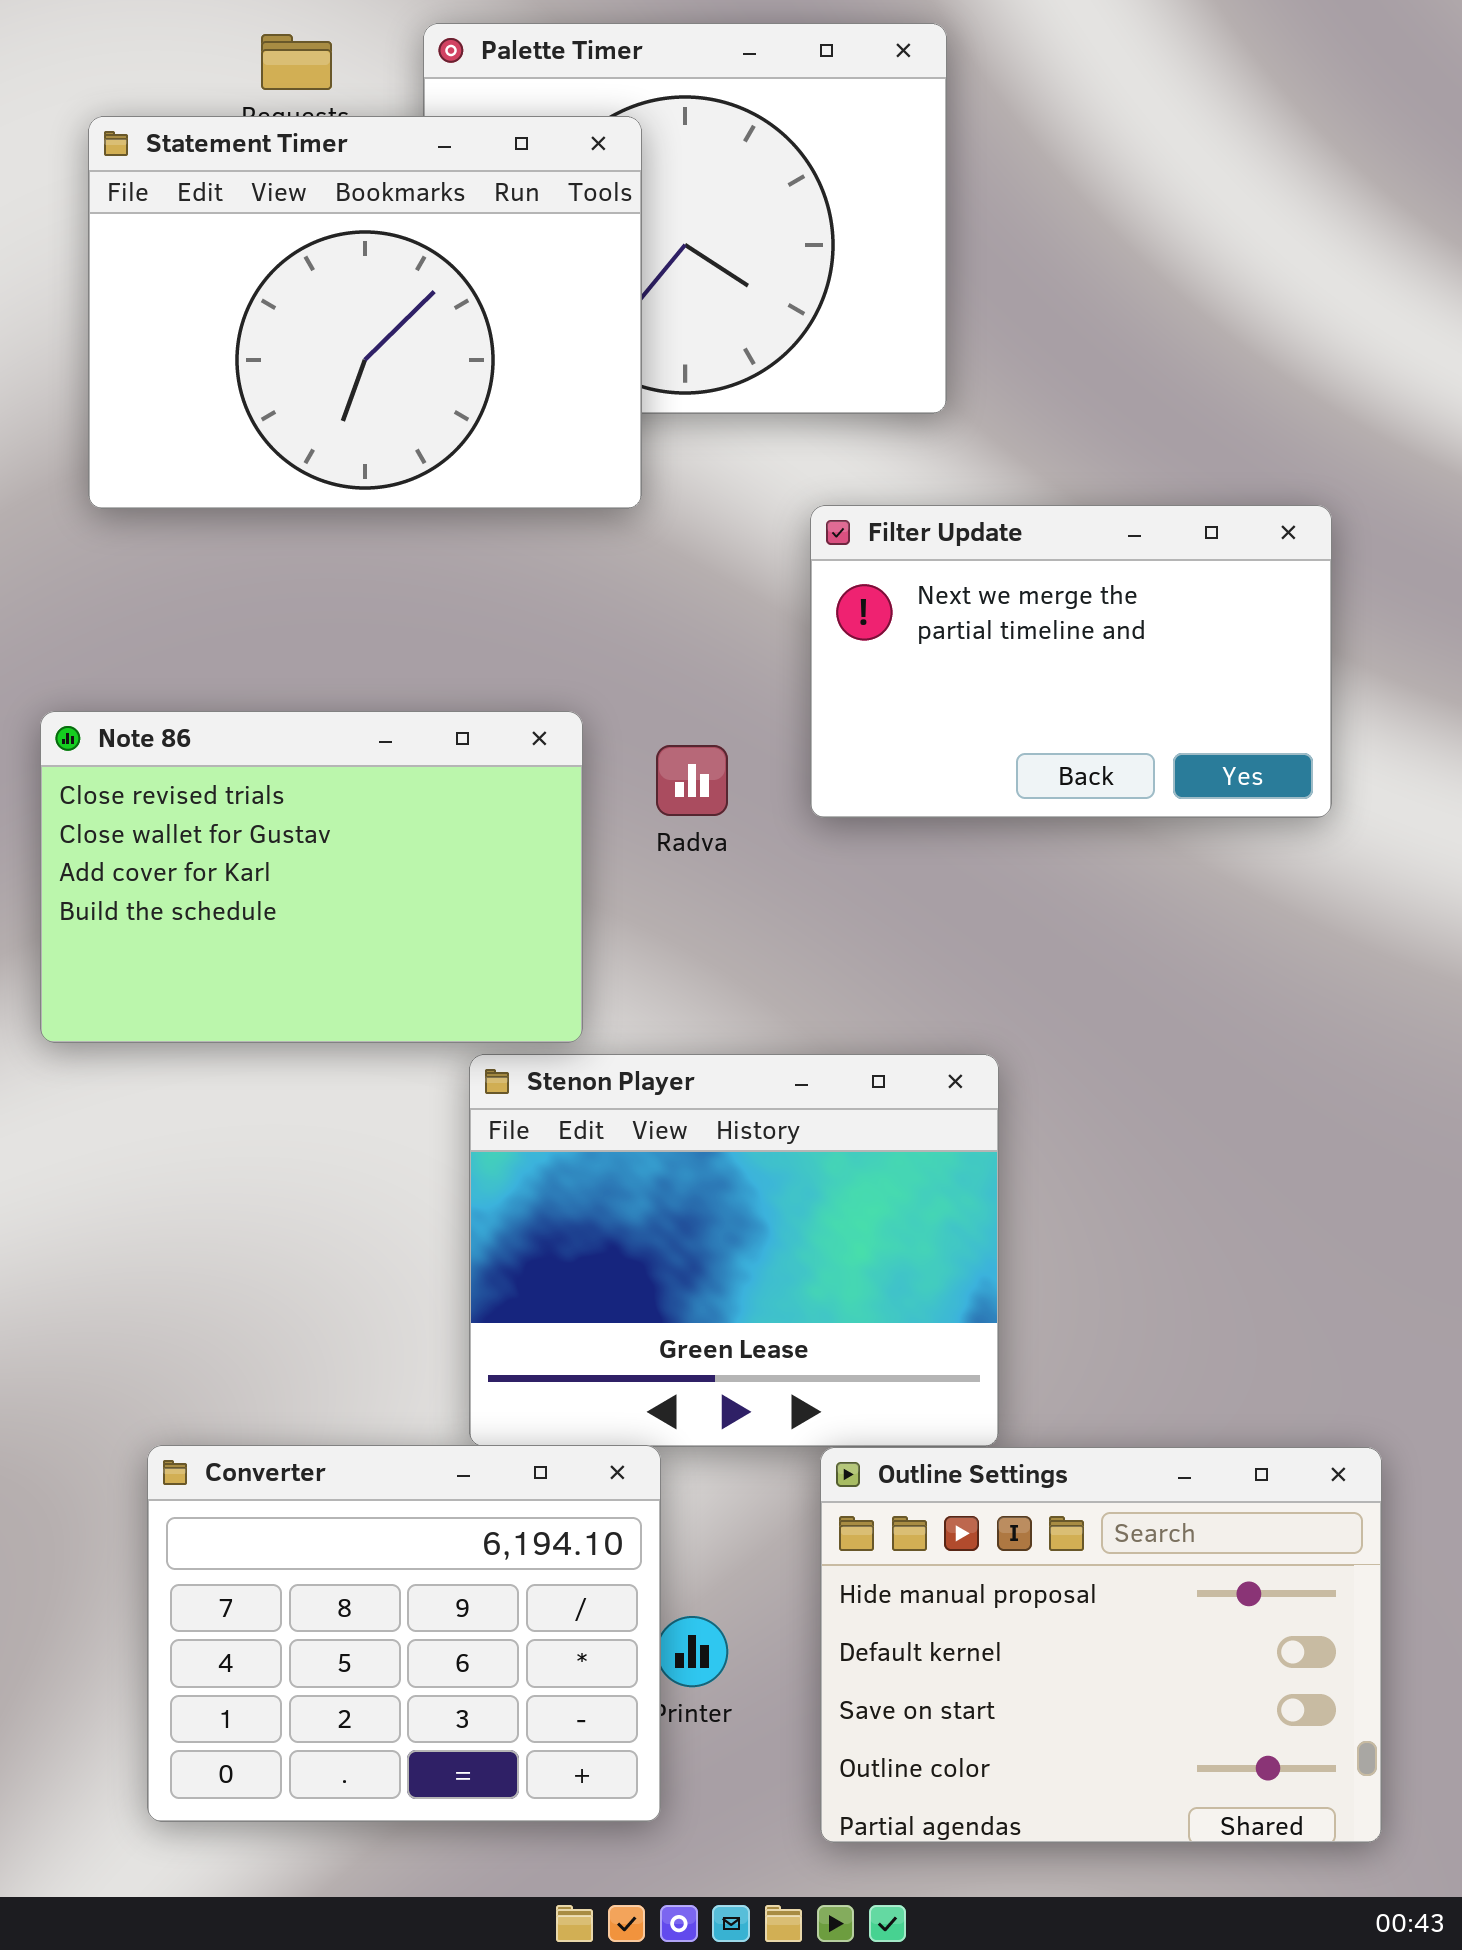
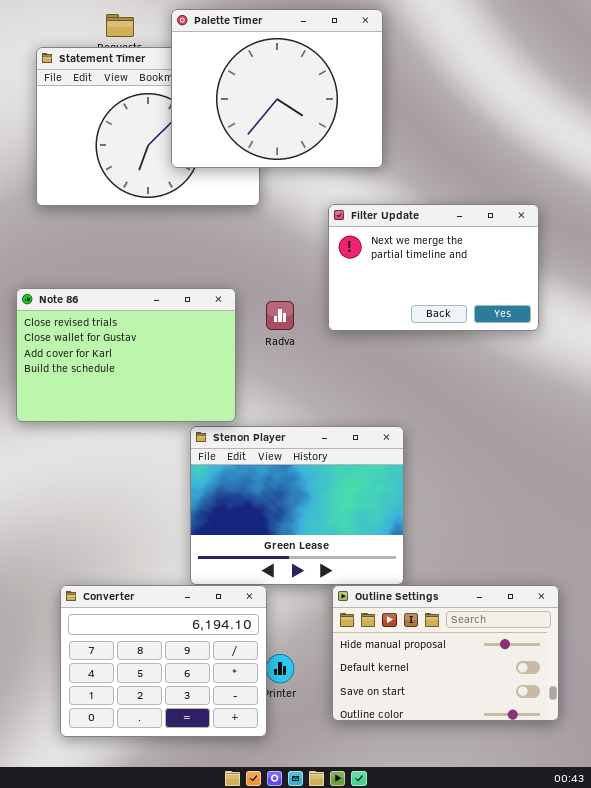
Palette Timer: [423,23,947,414] -> [171,9,383,168], raised
Outline Settings: [820,1447,1382,1843] -> [332,585,559,721], resized

